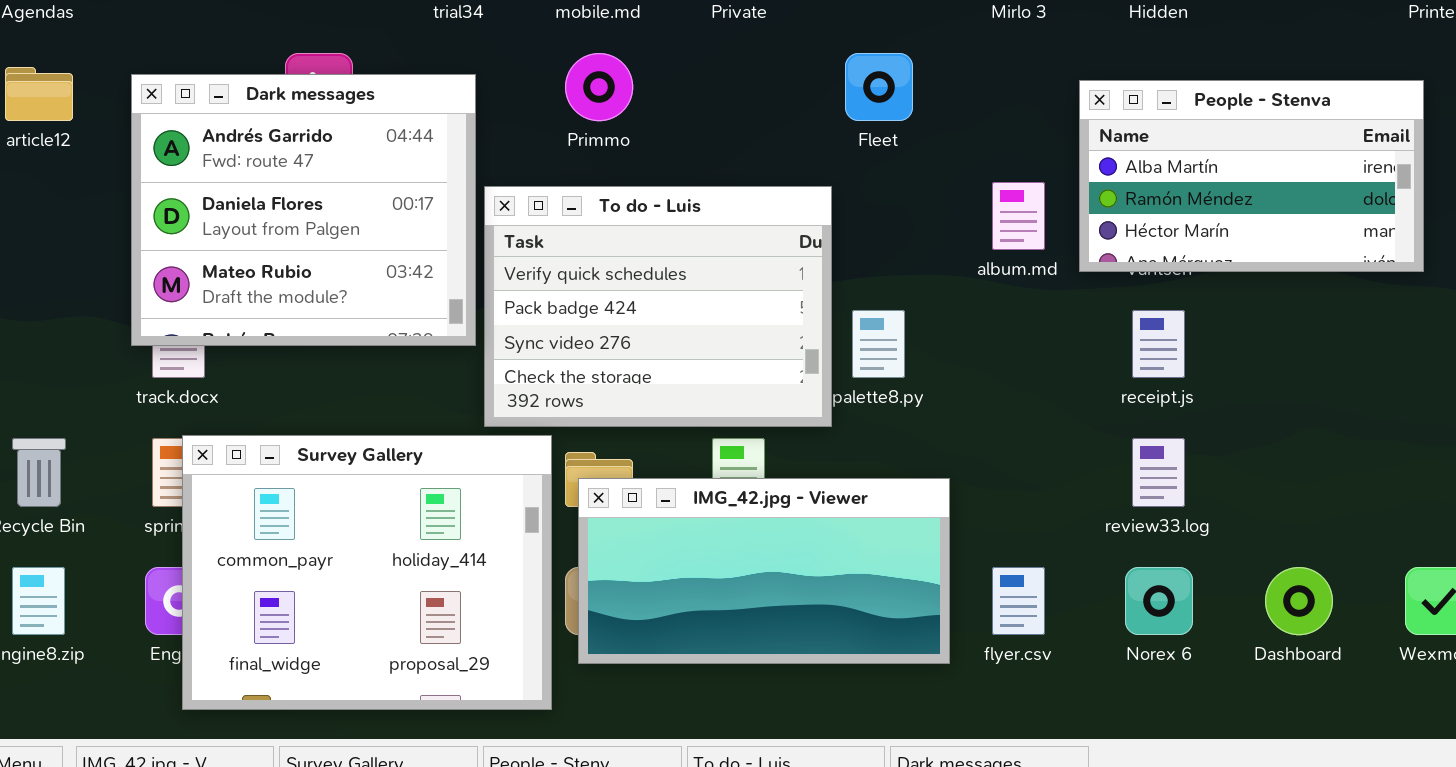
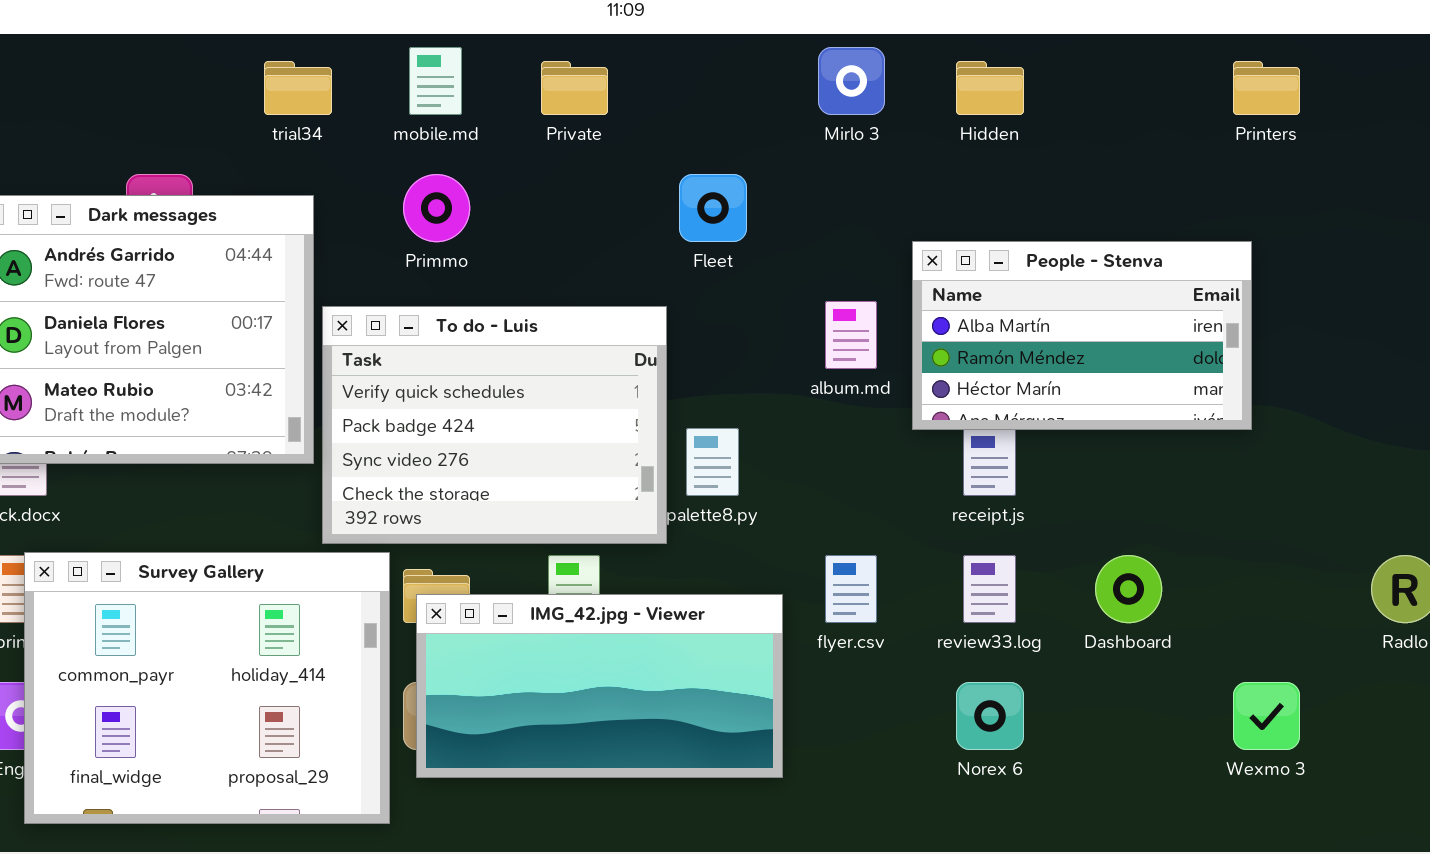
People - Stenva: [1079,80,1424,272] -> [912,241,1252,430], moved
flyer.csv: [992,567,1045,635] -> [825,555,877,623], moved
Dashboard: [1265,567,1333,635] -> [1095,555,1162,623], moved

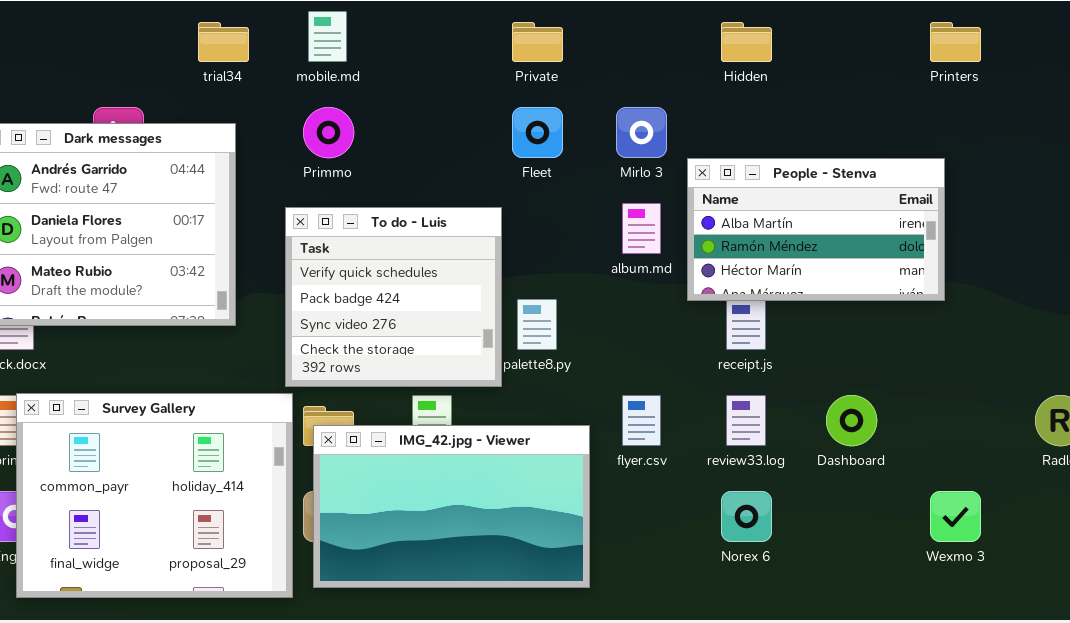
Mirlo 3: [818,47,885,115] -> [616,107,667,158], moved
Private: [541,61,608,115] -> [512,22,563,62], moved
To do - Luis: [322,306,667,544] -> [285,207,502,387], resized
IMG_42.jpg - Viewer: [416,594,783,778] -> [313,425,590,588], resized

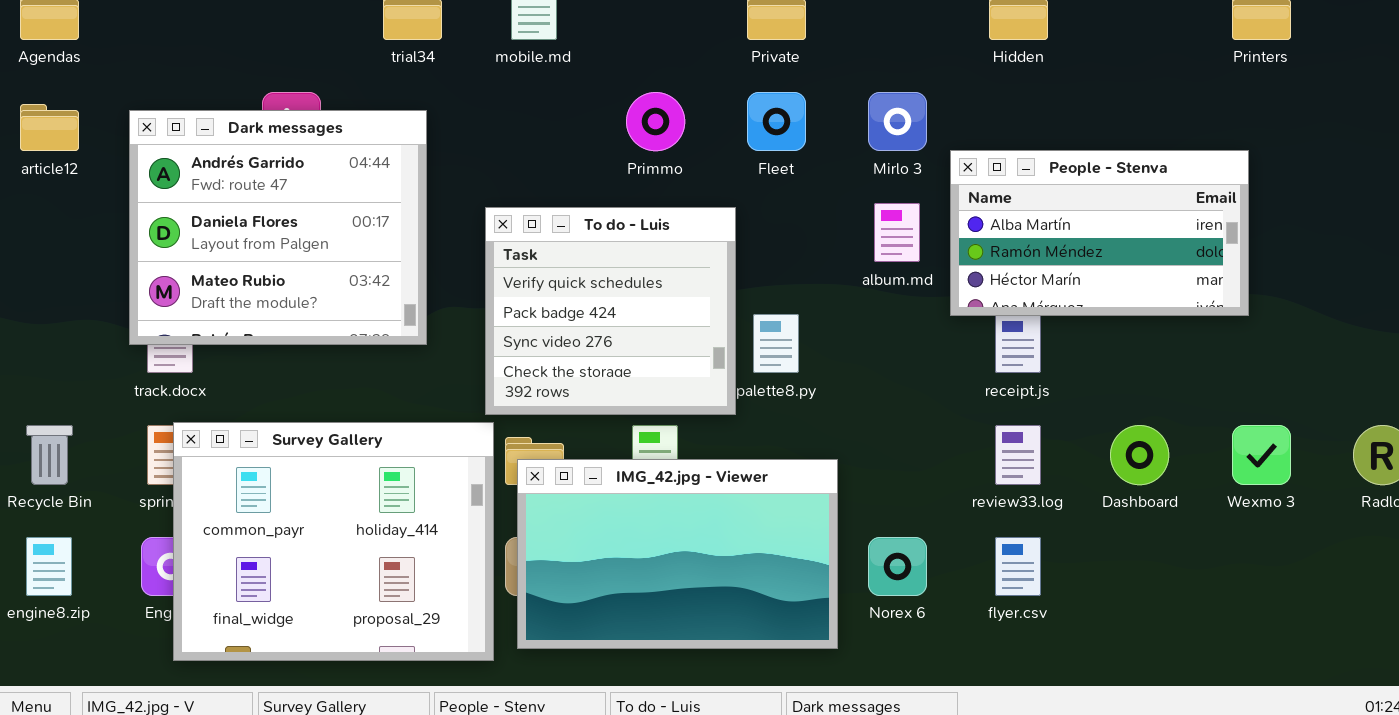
Primmo: [303,107,354,158] -> [626,92,685,151], moved
flyer.csv: [622,395,661,446] -> [995,537,1041,596], moved
Norex 6: [721,491,772,542] -> [868,537,927,596], moved
Wexmo 3: [930,491,981,542] -> [1232,425,1291,485], moved

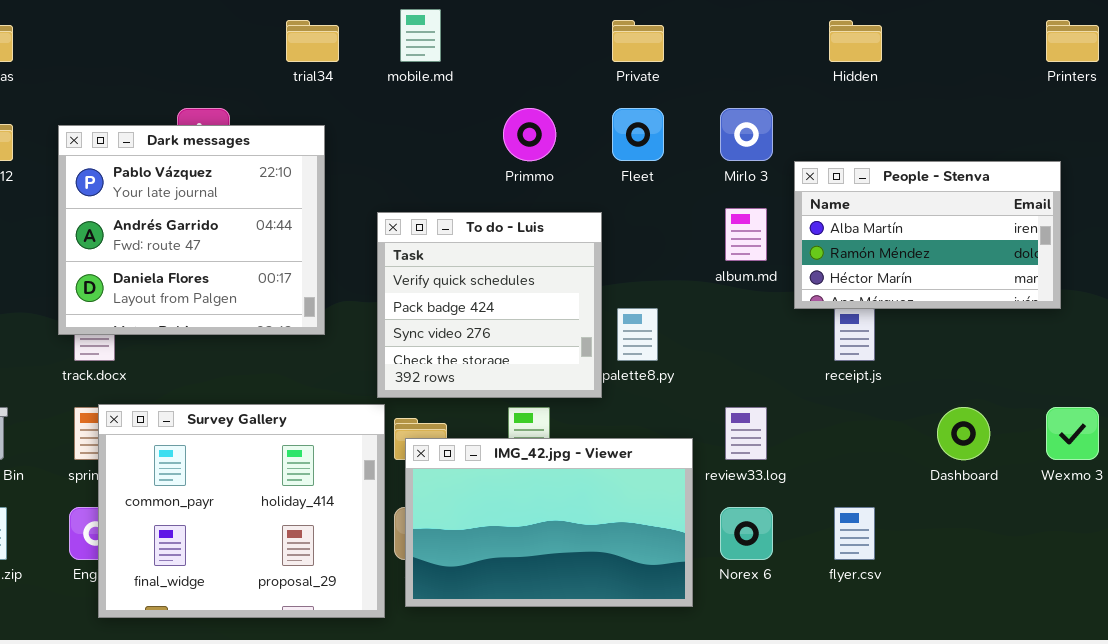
Dark messages: [129,110,427,345] -> [58,125,325,335], scrolled up 1 row
review33.log: [995,425,1041,485] -> [725,407,767,460], moved

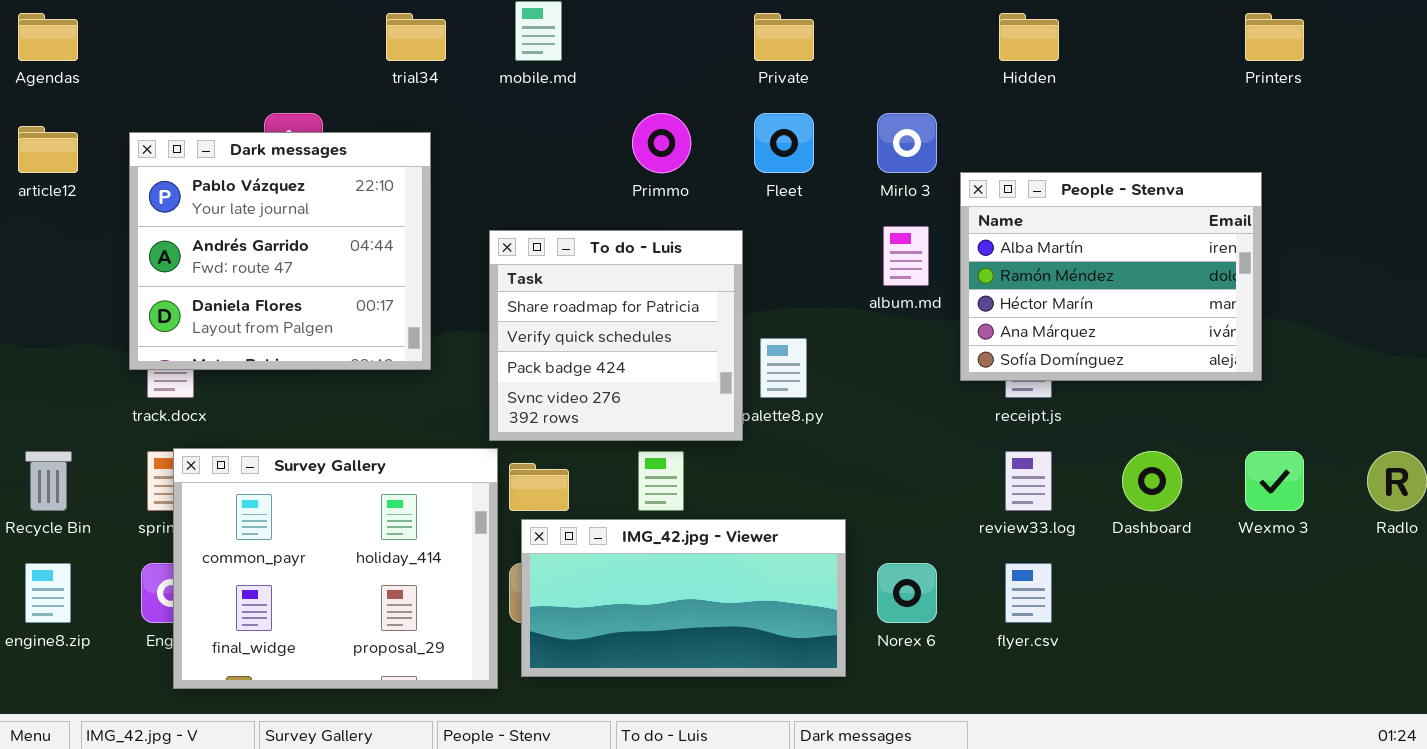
People - Stenva: [794,161,1061,309] -> [960,172,1262,381], resized
To do - Luis: [377,212,602,398] -> [489,230,743,441], scrolled up 1 row
review33.log: [725,407,767,460] -> [1005,451,1052,511], moved
IMG_42.jpg - Viewer: [405,438,693,607] -> [521,519,846,677], resized

